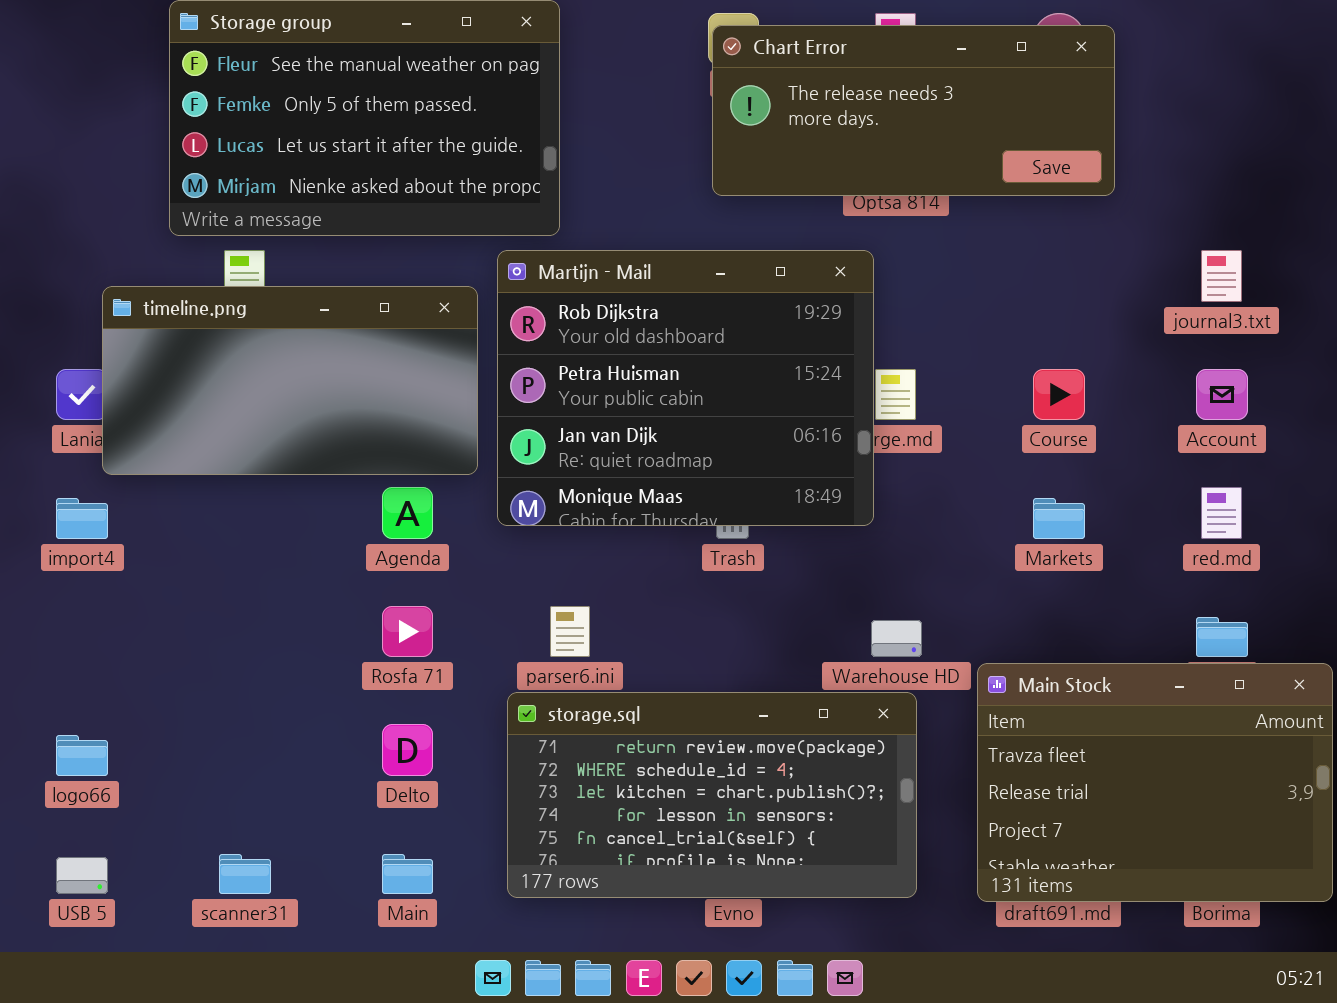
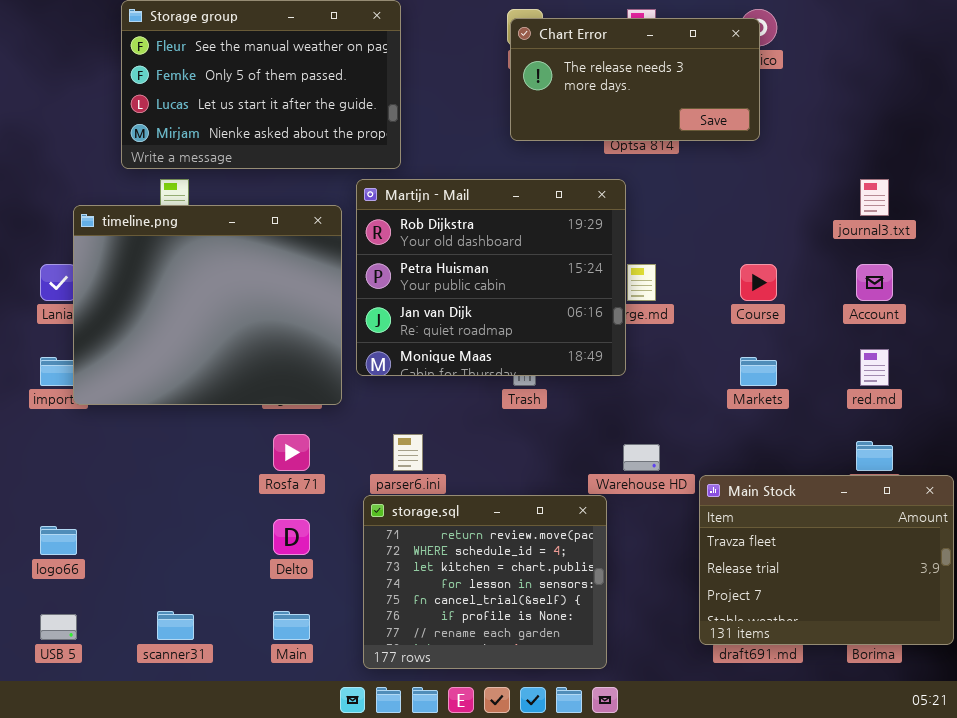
Chart Error: [712,25,1115,196] -> [510,18,760,141], resized
timeline.png: [102,286,478,475] -> [73,205,342,405], resized
storage.sql: [507,692,917,898] -> [363,495,607,669], resized

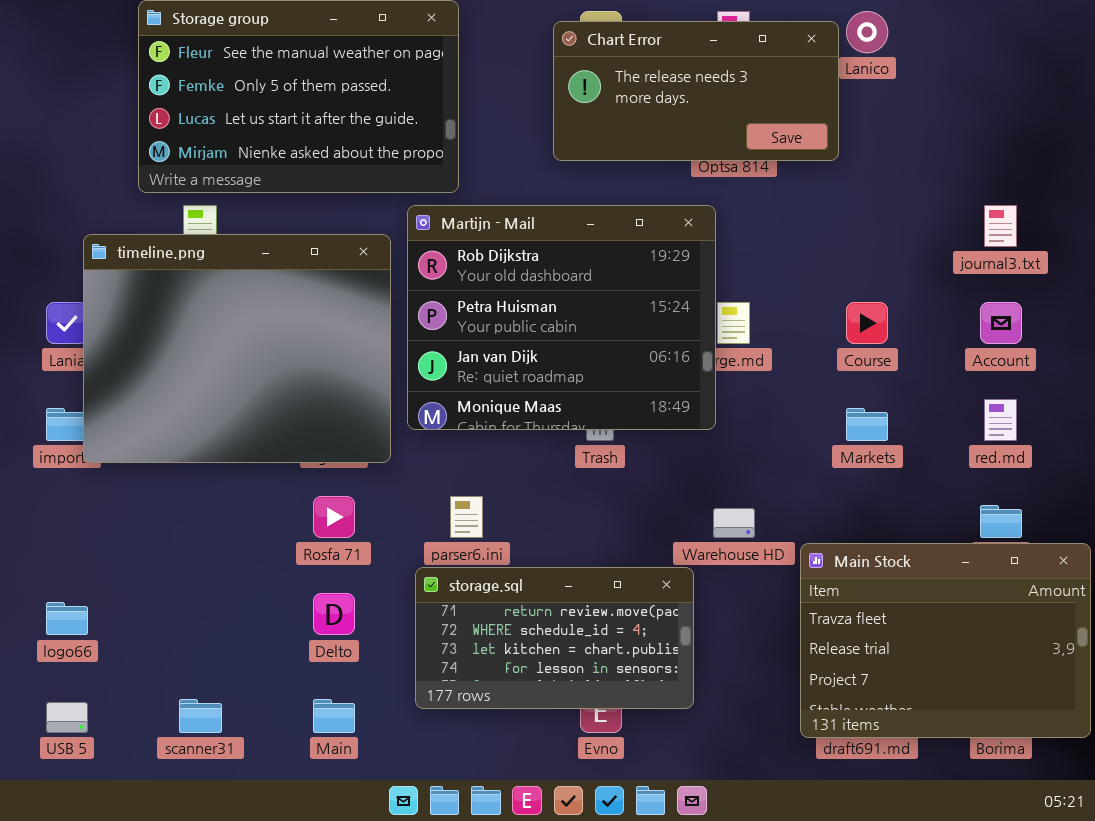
Chart Error: [510,18,760,141] -> [553,21,839,161], moved
storage.sql: [363,495,607,669] -> [415,567,694,709], resized

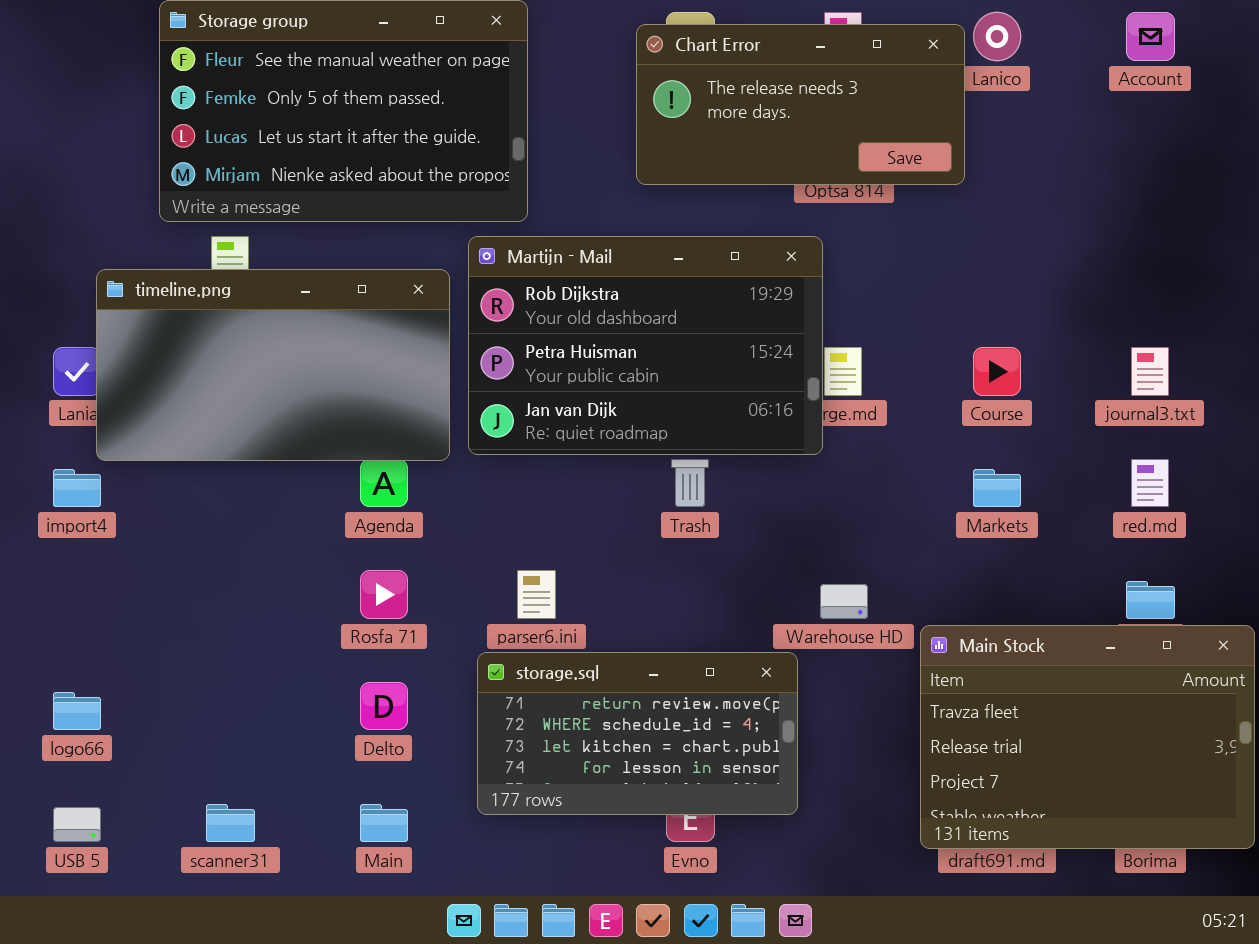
Martijn - Mail: [407,205,716,430] -> [468,236,823,455], resized
journal3.txt: [984,205,1017,247] -> [1131,347,1169,396], moved
timeline.png: [83,234,391,463] -> [96,269,450,461], resized
Account: [980,302,1022,344] -> [1126,12,1175,61], moved

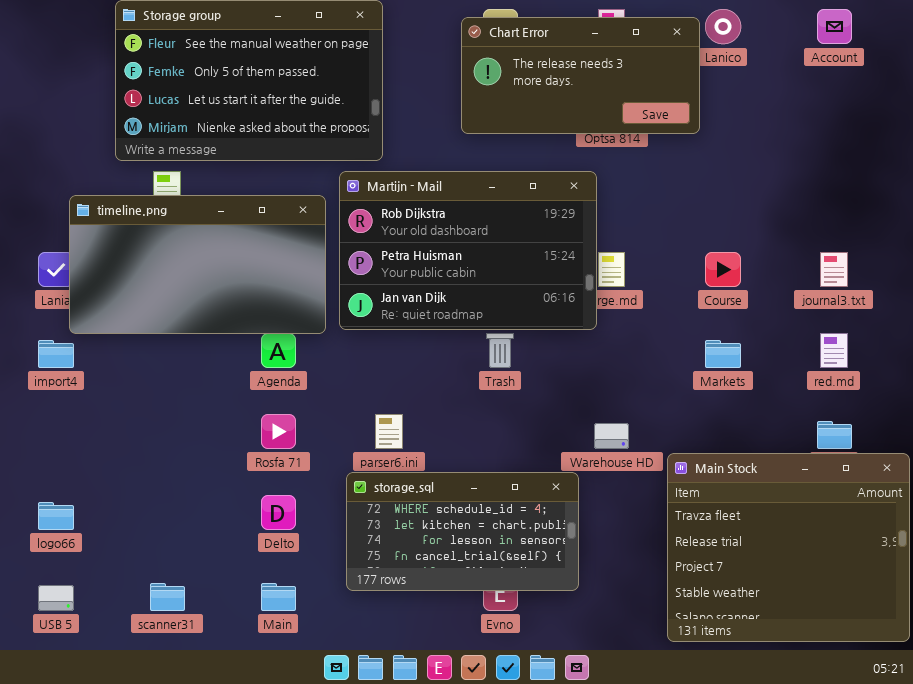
Main Stock: [920,625,1255,849] -> [667,453,910,642], resized
storage.sql: [477,652,798,815] -> [346,472,579,591], scrolled down 1 row

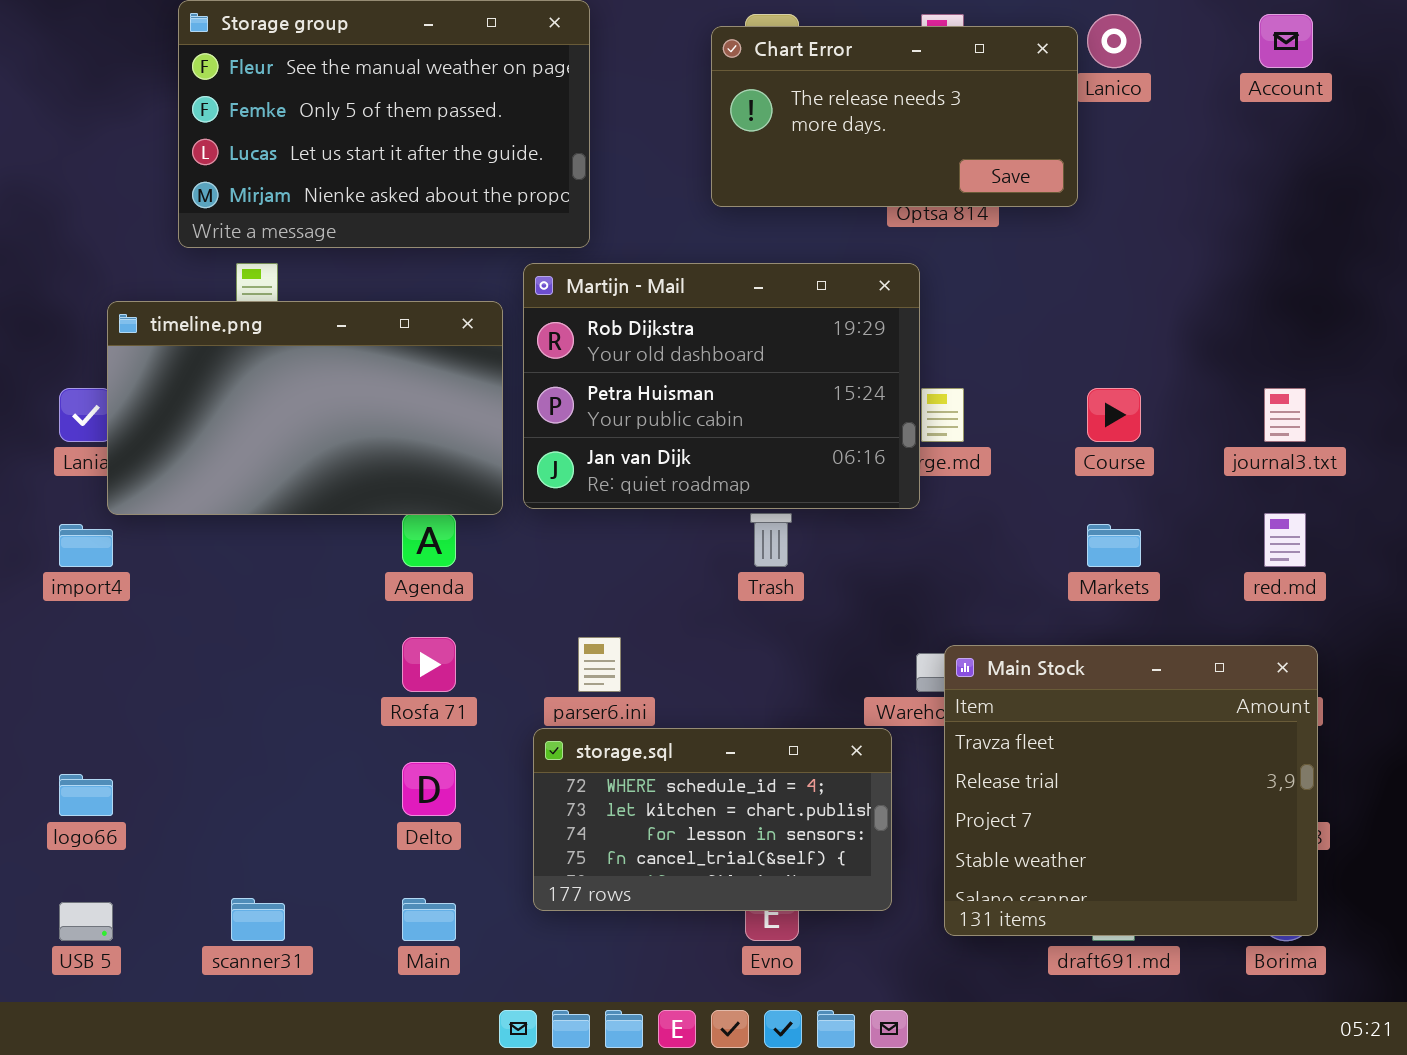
Main Stock: [667,453,910,642] -> [944,645,1318,936], moved

